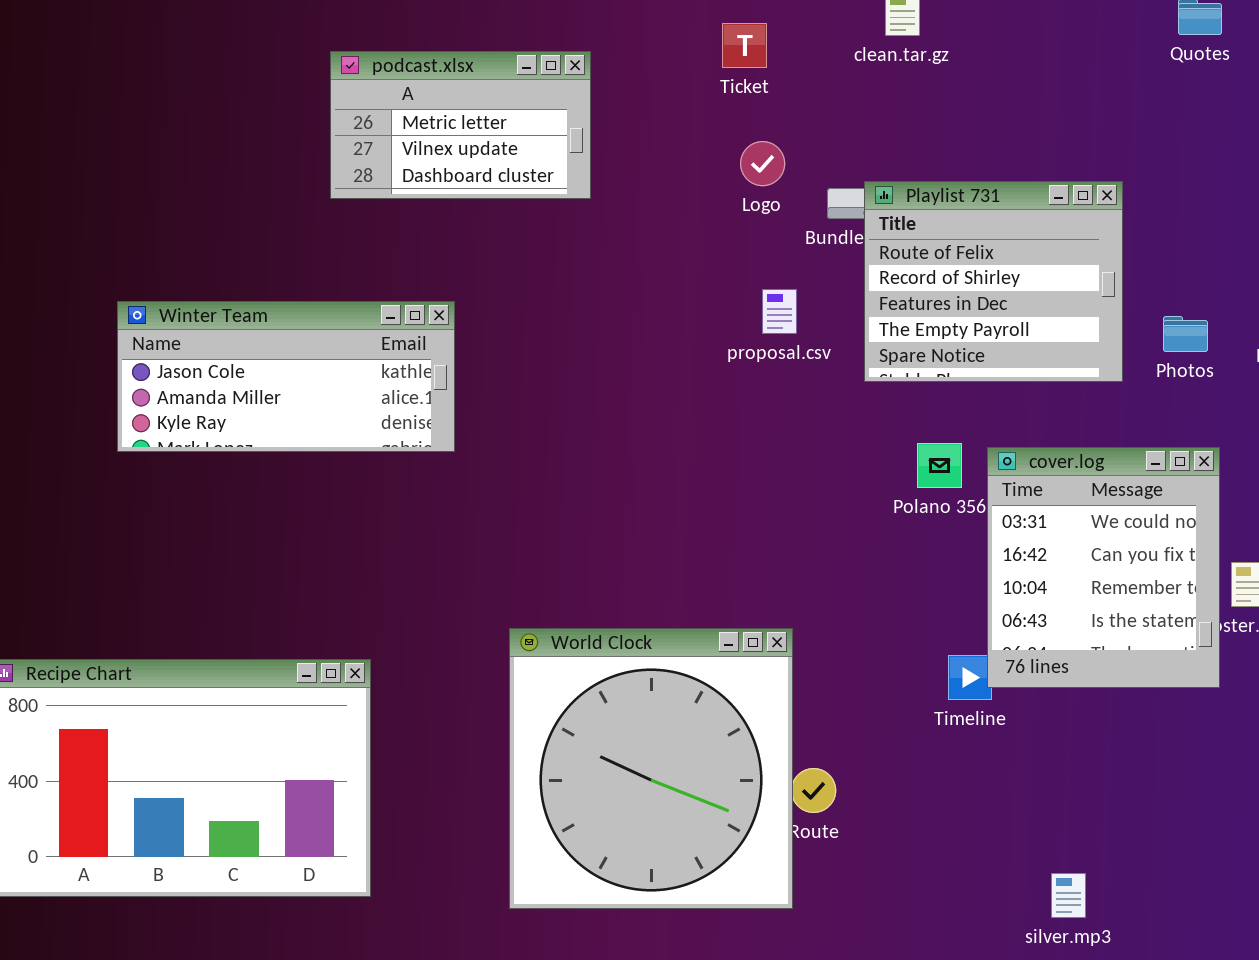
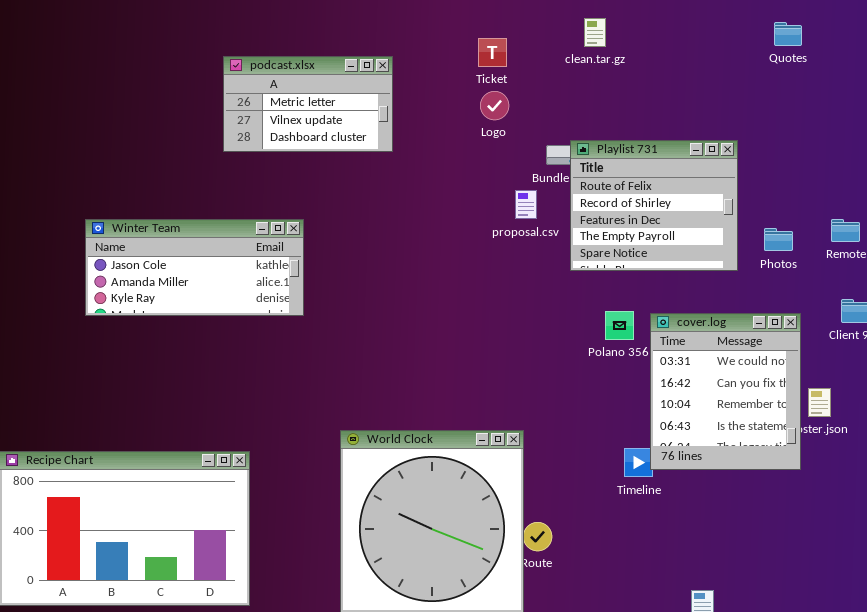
Logo: [740,141,785,186] -> [480,91,509,120], moved
proposal.csv: [762,289,797,334] -> [515,190,537,219], moved

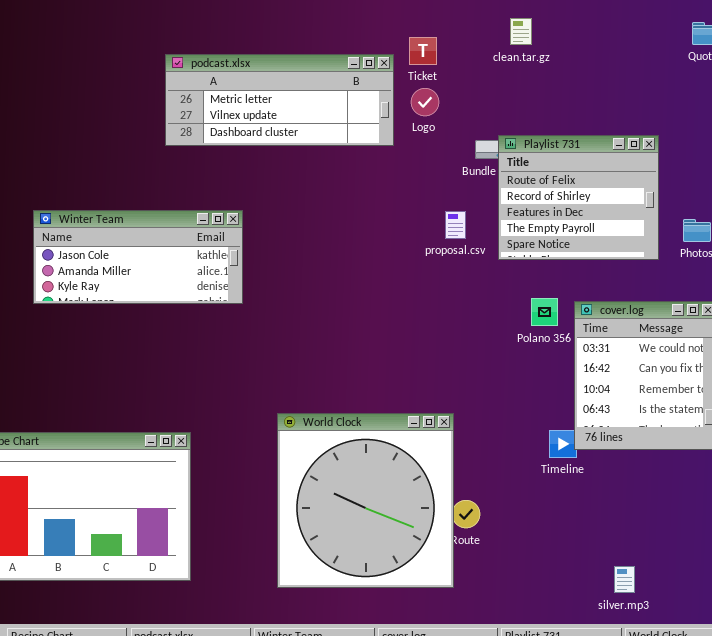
podcast.xlsx: [223,56,393,152] -> [165,54,394,146], resized
proposal.csv: [515,190,537,219] -> [445,211,466,239], moved

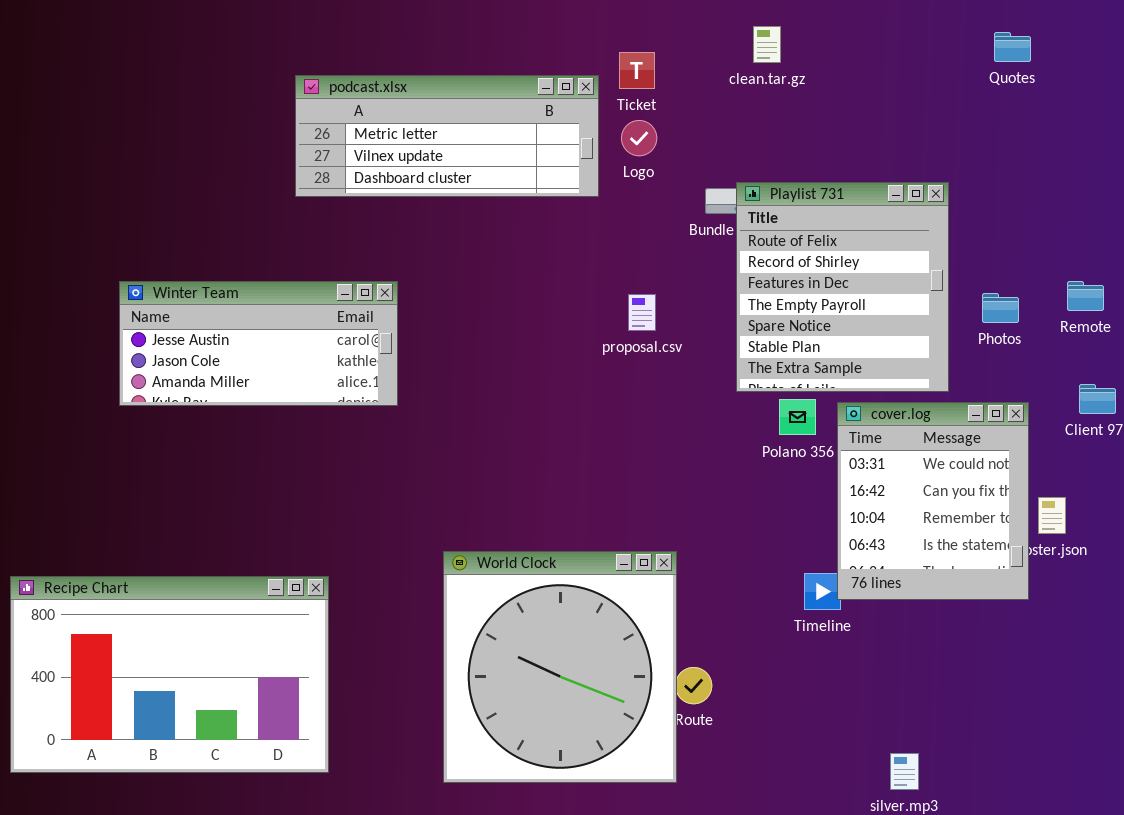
Playlist 731: [498,135,659,260] -> [736,182,949,392], resized
Winter Team: [33,210,243,304] -> [119,281,398,406], scrolled up 1 row
proposal.csv: [445,211,466,239] -> [628,294,656,331], moved

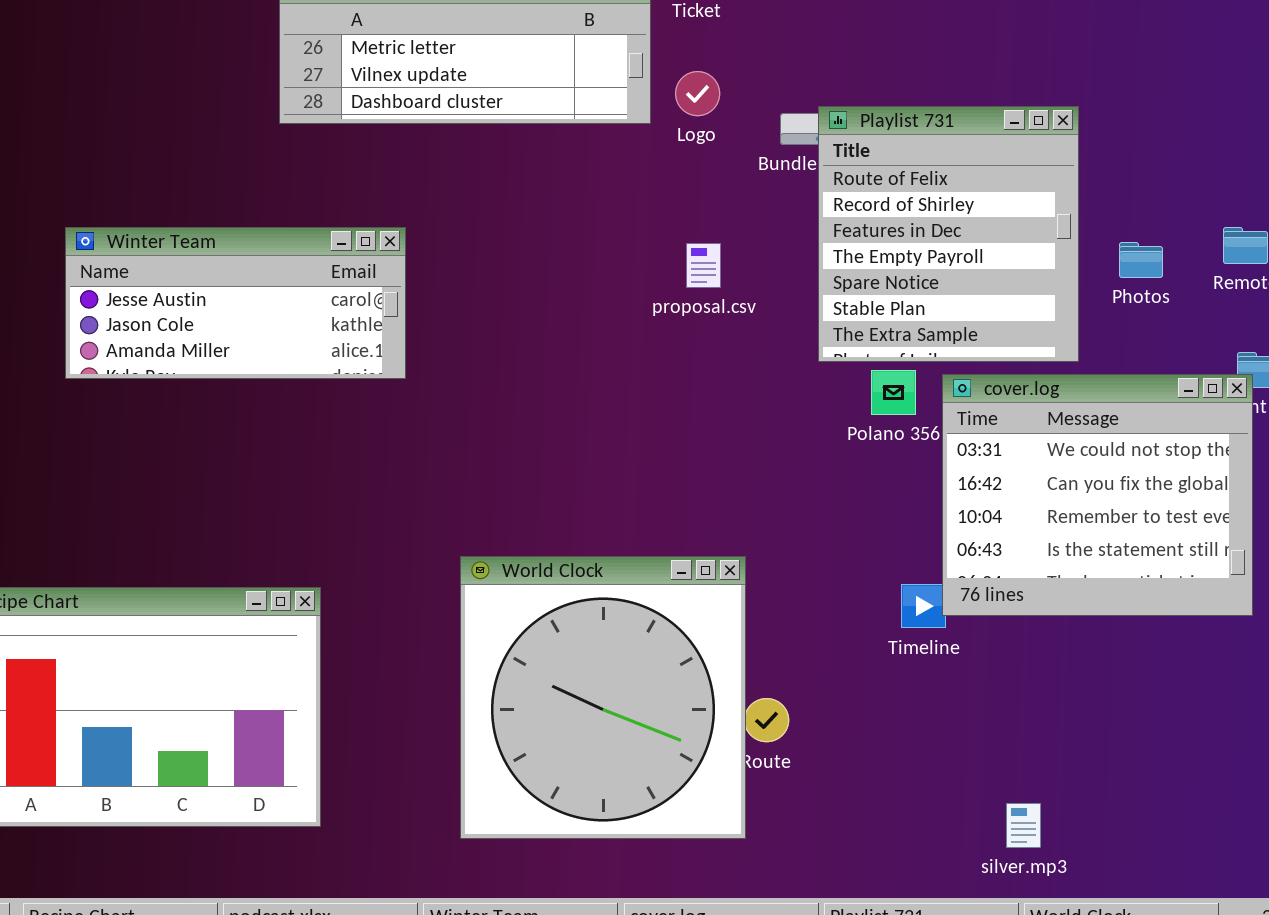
Logo: [621,120,657,156] -> [675,71,720,116], moved
cover.log: [837,402,1029,600] -> [942,374,1253,616], resized

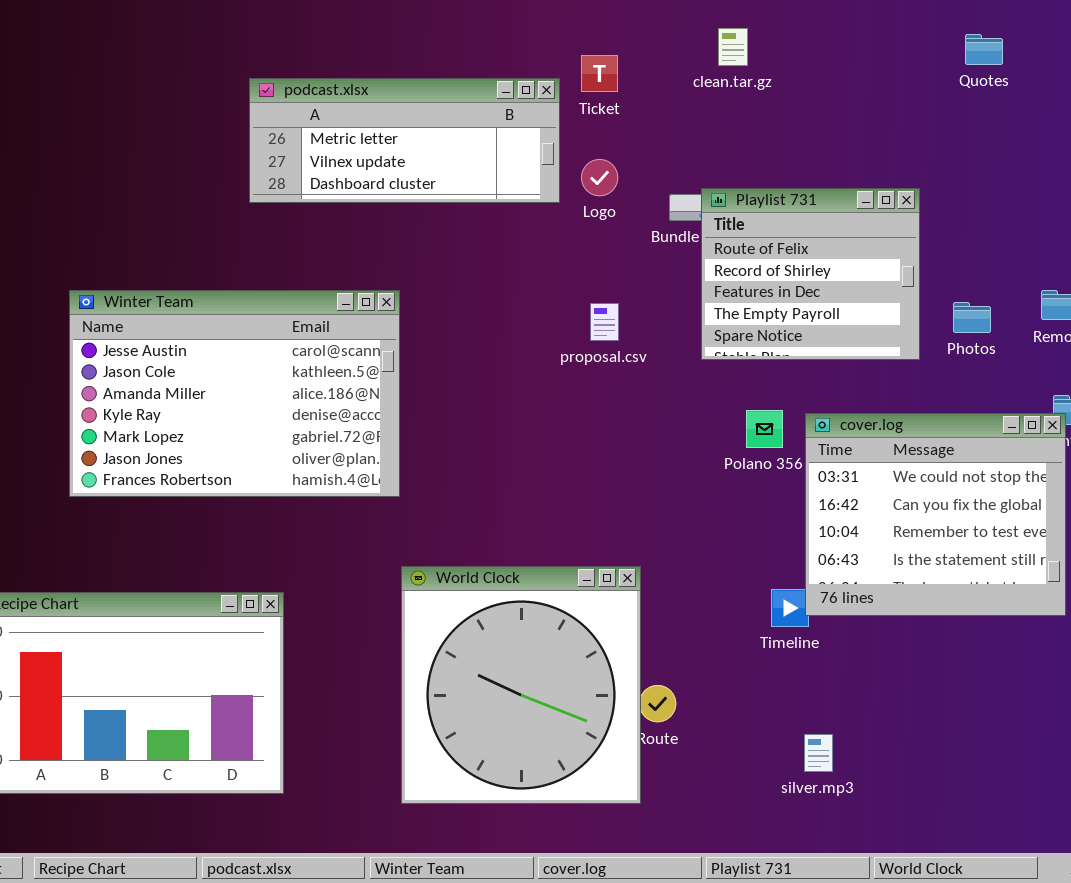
Playlist 731: [818,106,1079,362] -> [701,188,920,360], resized
Winter Team: [65,227,406,379] -> [69,290,400,497], resized
silver.mp3: [1006,803,1041,848] -> [804,734,833,772], moved

